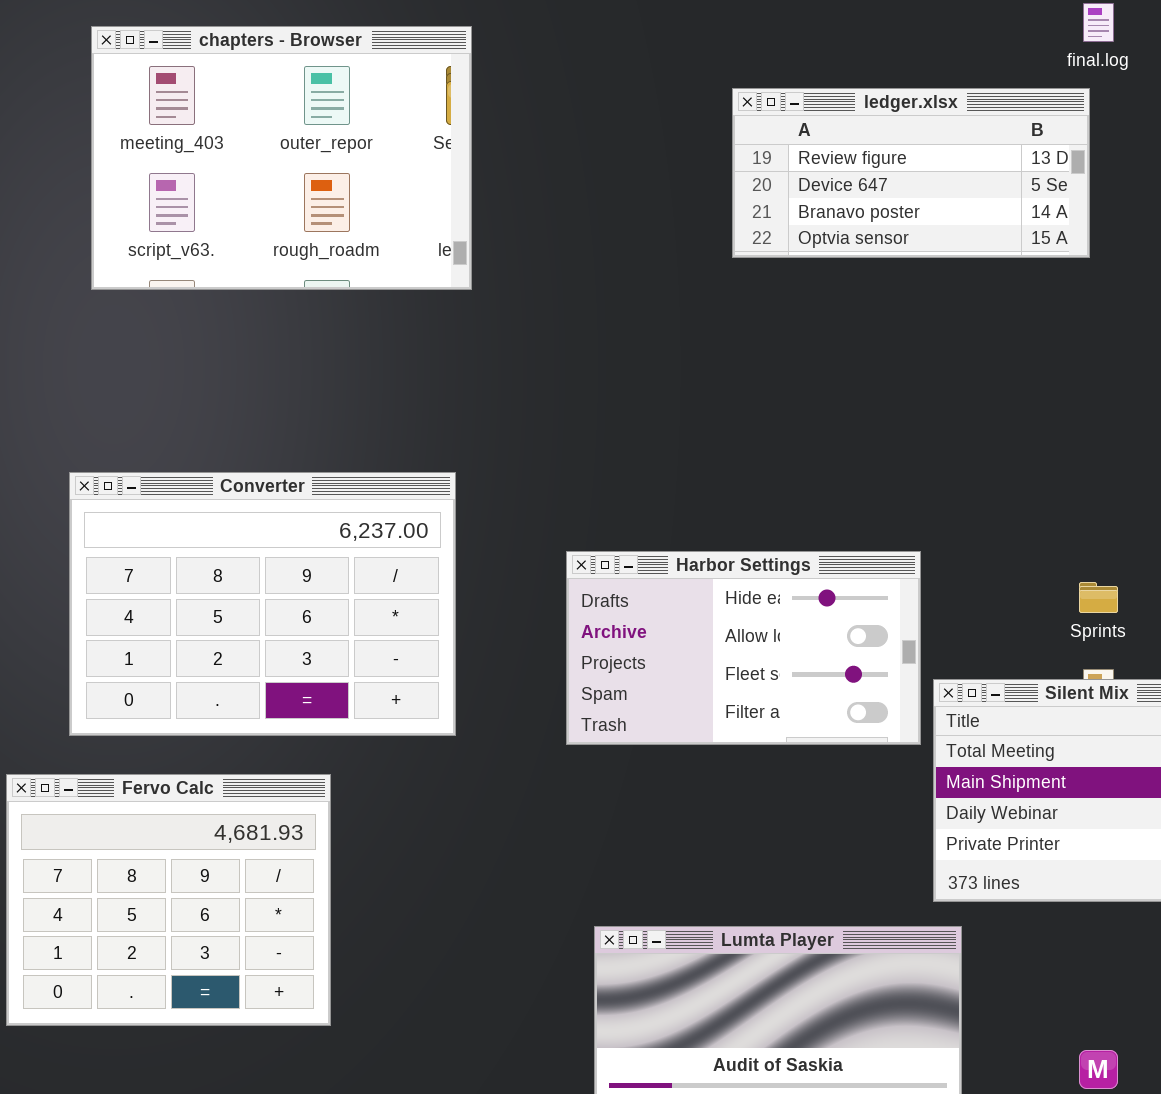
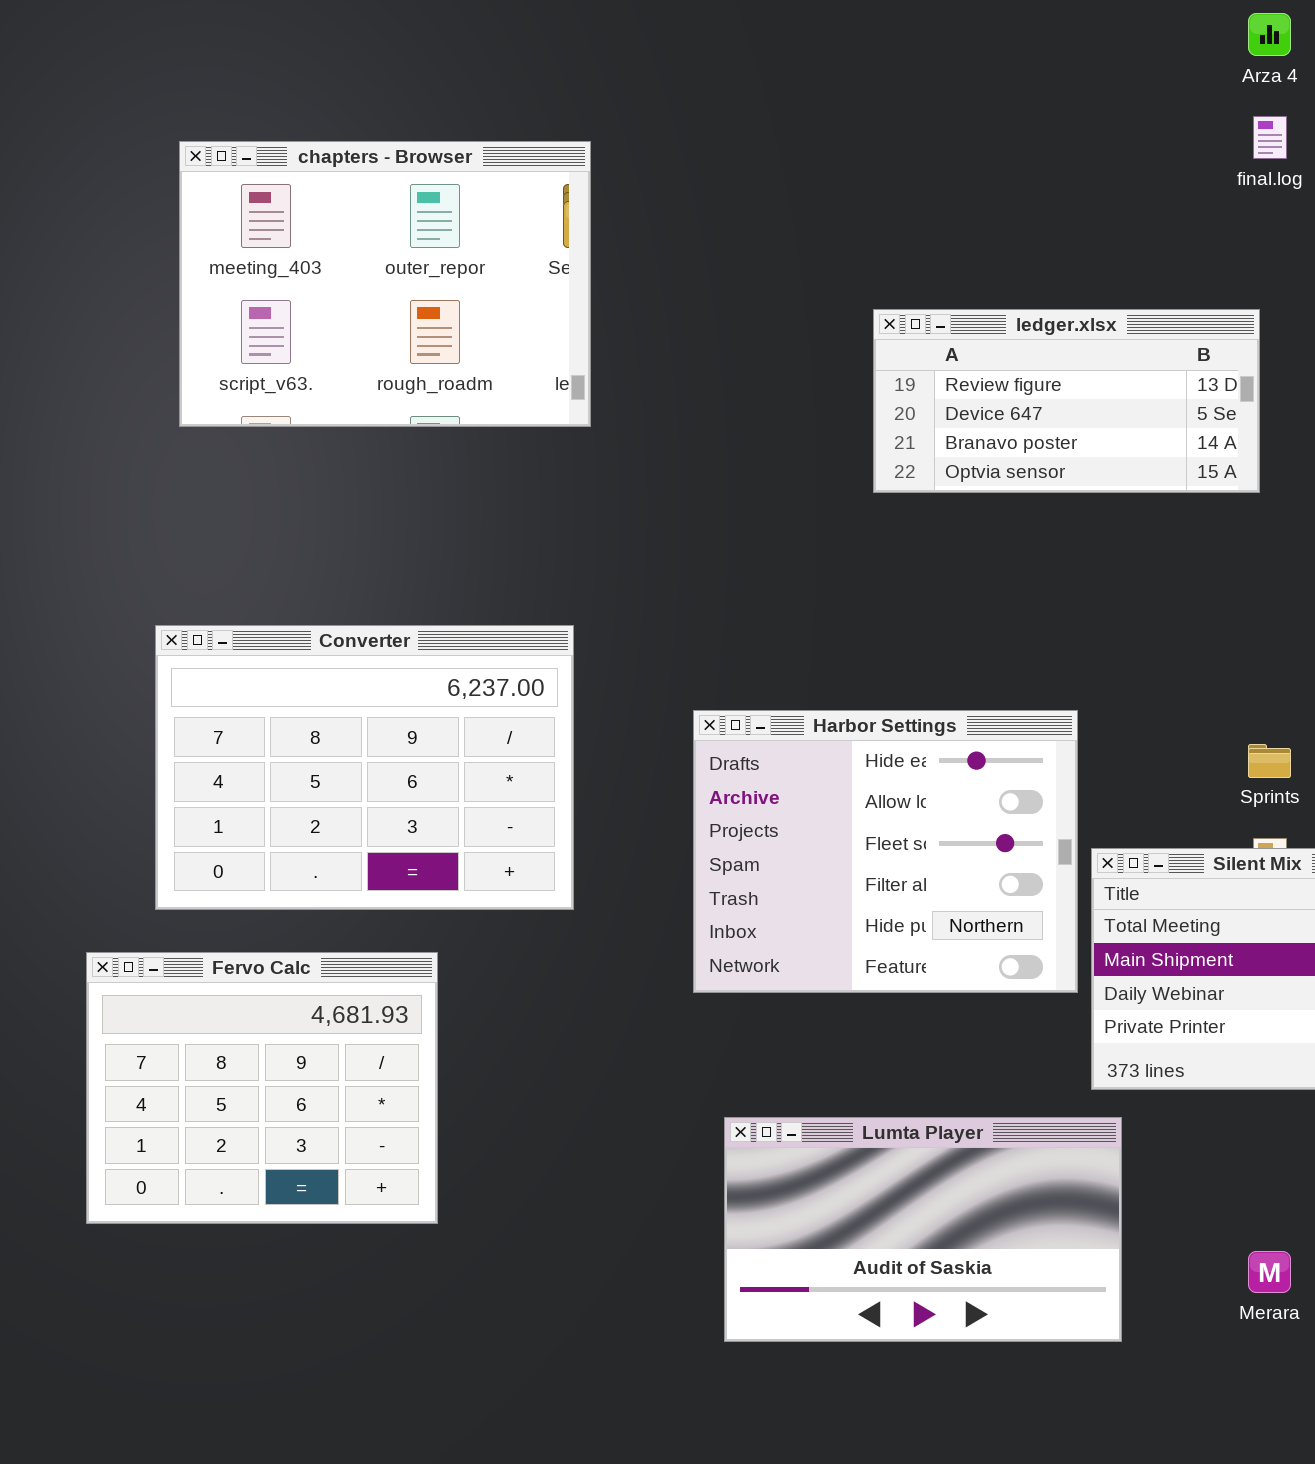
ledger.xlsx: [732,88,1090,258] -> [873,309,1260,493], moved
Harbor Settings: [566,551,921,745] -> [693,710,1078,993], resized

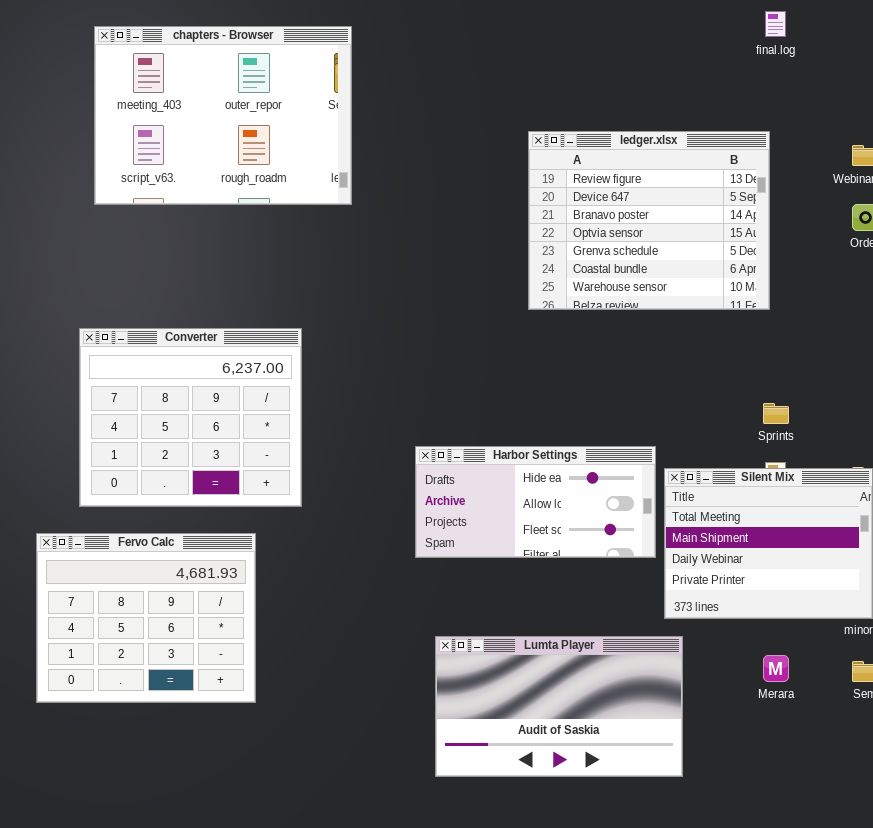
ledger.xlsx: [873,309,1260,493] -> [528,131,770,310], resized
Converter: [155,625,574,910] -> [79,328,302,507], resized
Harbor Settings: [693,710,1078,993] -> [415,446,656,558], resized
Merara: [1248,1251,1291,1293] -> [763,655,789,682], moved

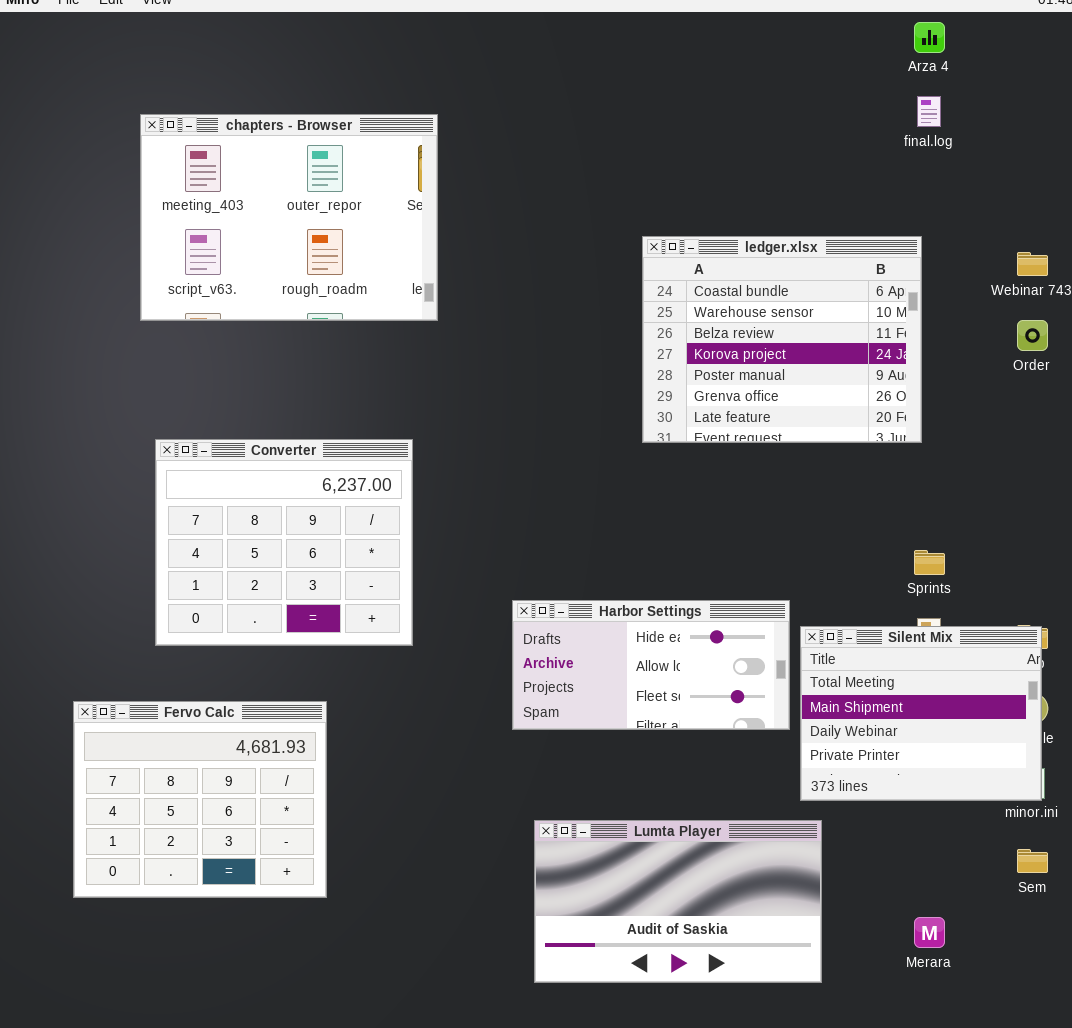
ledger.xlsx: [528,131,770,310] -> [642,236,922,443], scrolled down 5 rows
Converter: [79,328,302,507] -> [155,439,413,646], moved
Merara: [763,655,789,682] -> [914,917,945,948], moved

